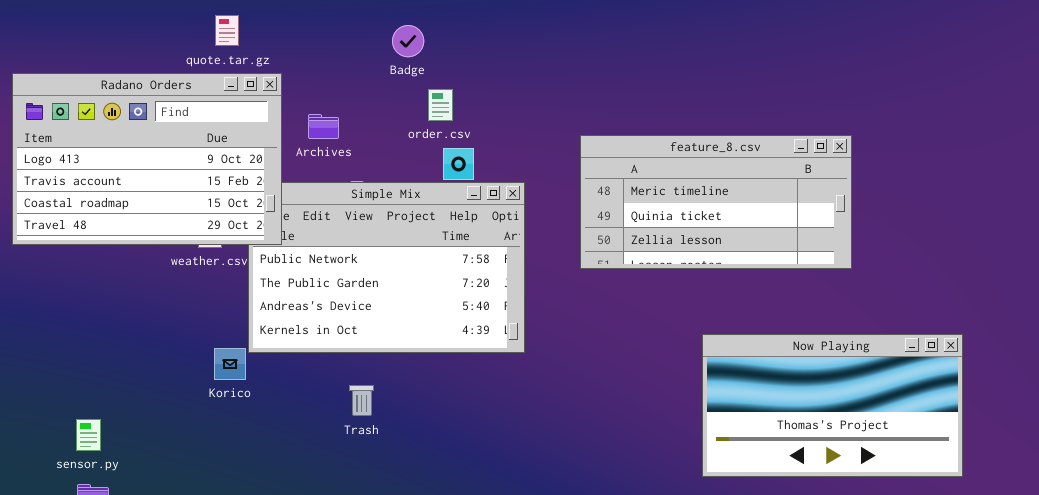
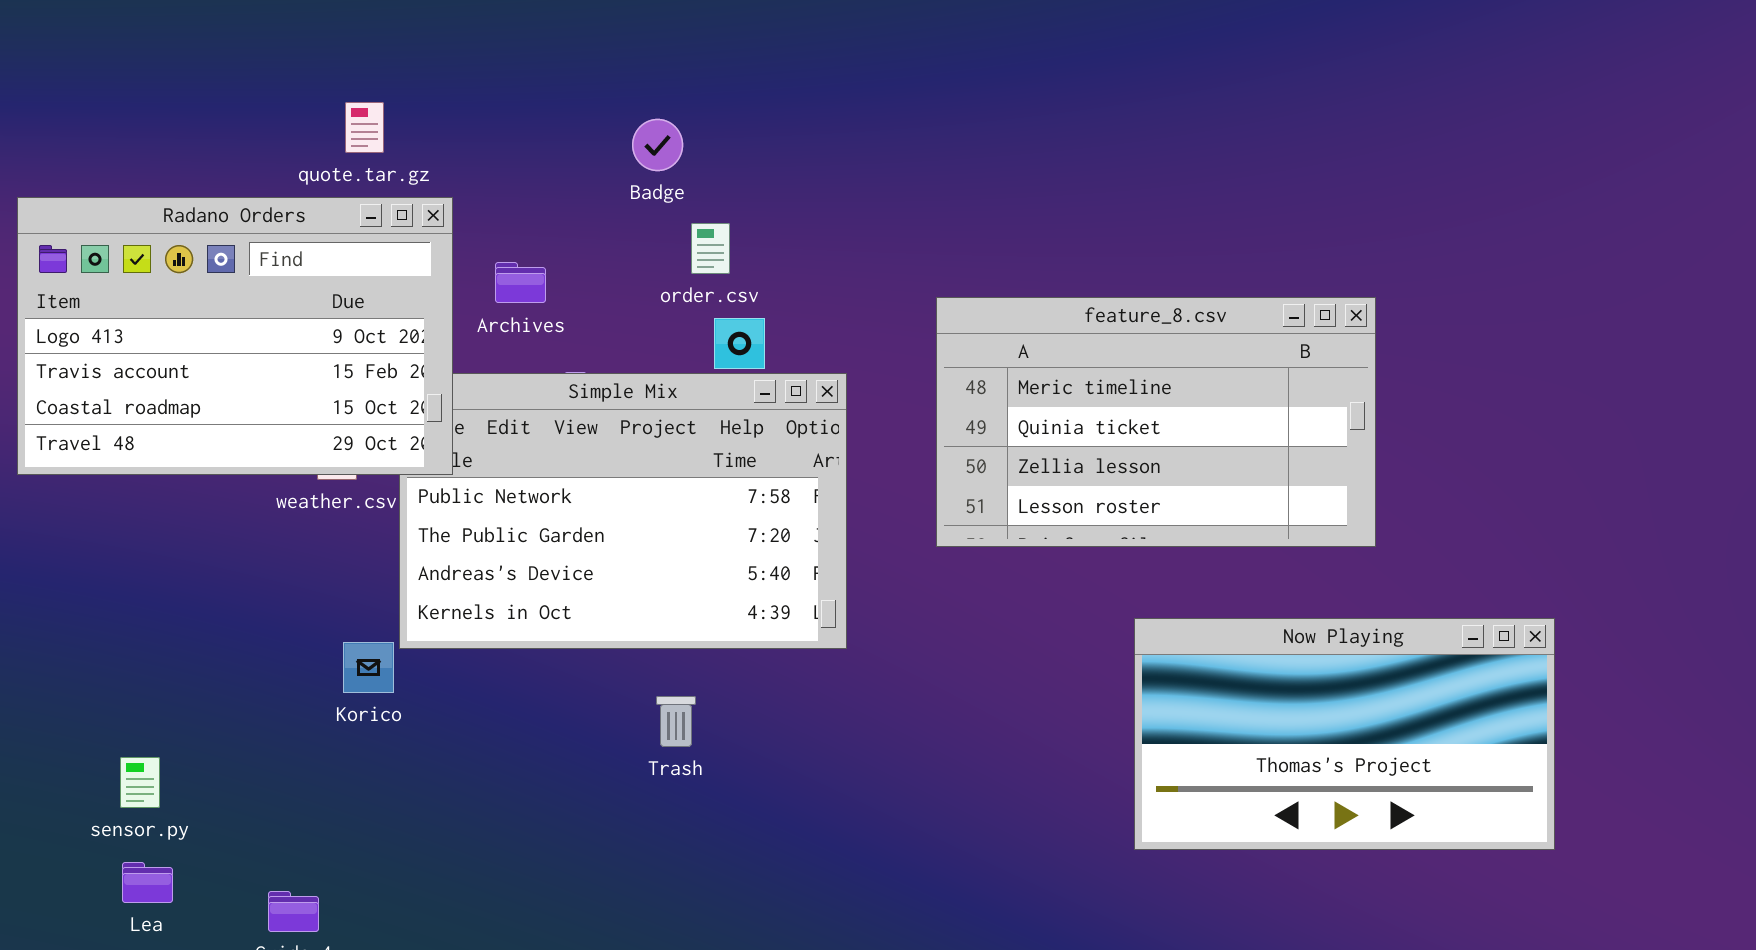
feature_8.csv: [580,135,852,269] -> [936,297,1376,547], resized
Trash: [349,385,374,416] -> [656,696,696,747], moved

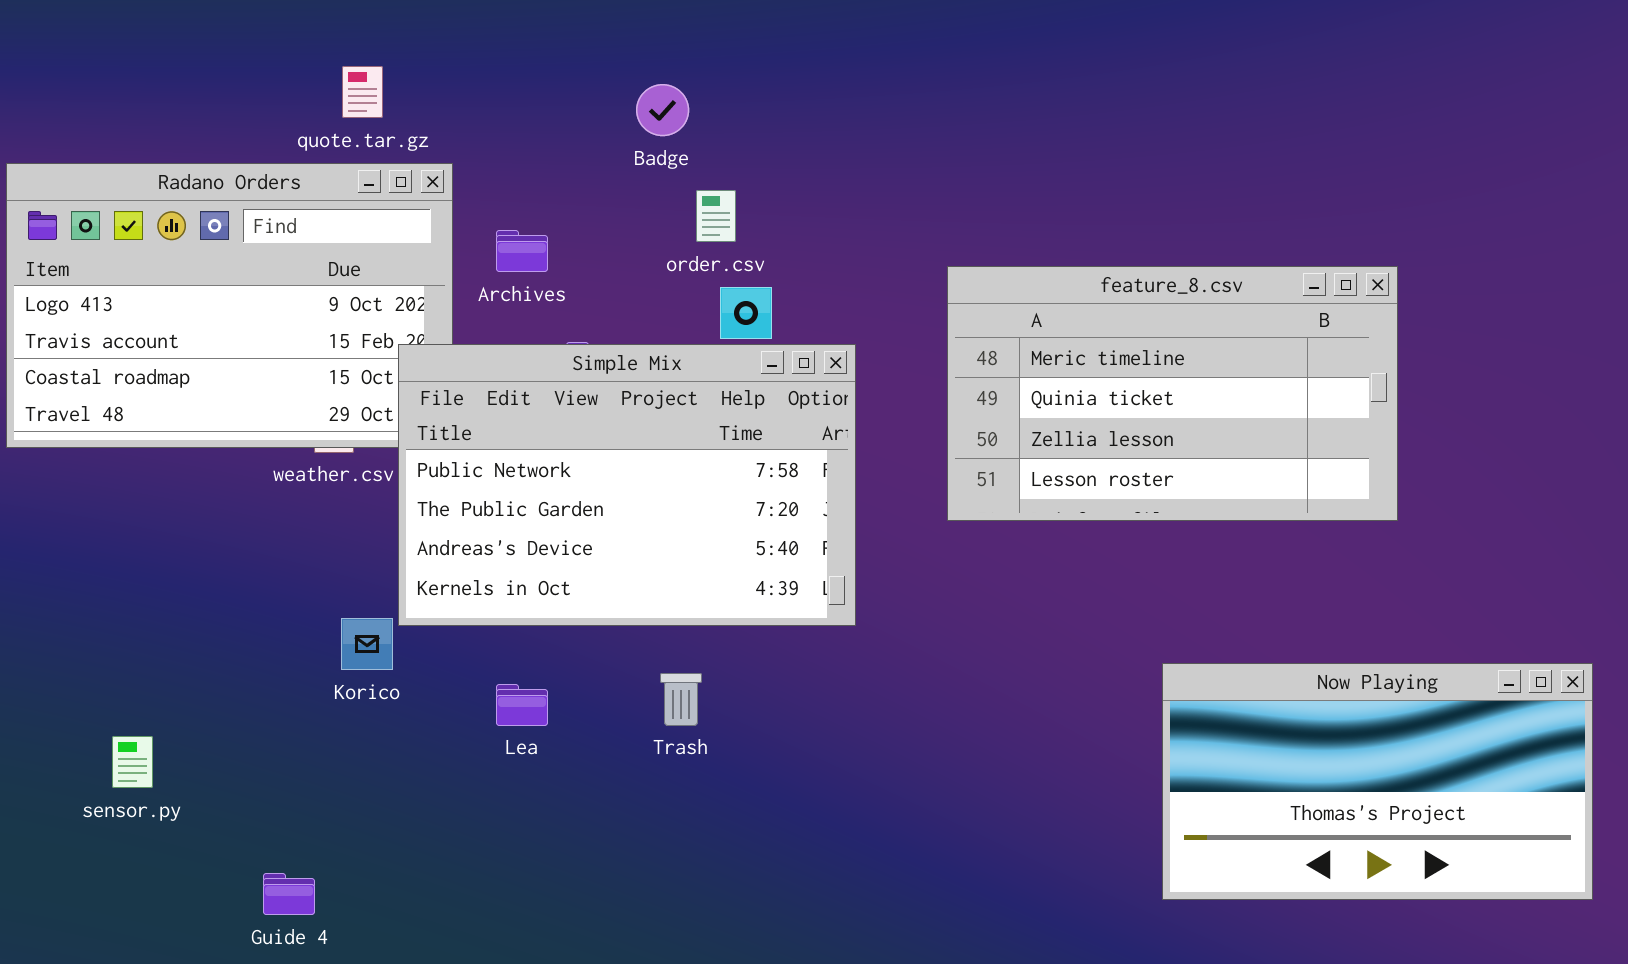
Simple Mix: [399,373,847,649] -> [398,344,856,626], raised
Now Playing: [1134,618,1555,850] -> [1162,663,1593,900], moved
Lea: [122,862,173,903] -> [496,684,548,726], moved

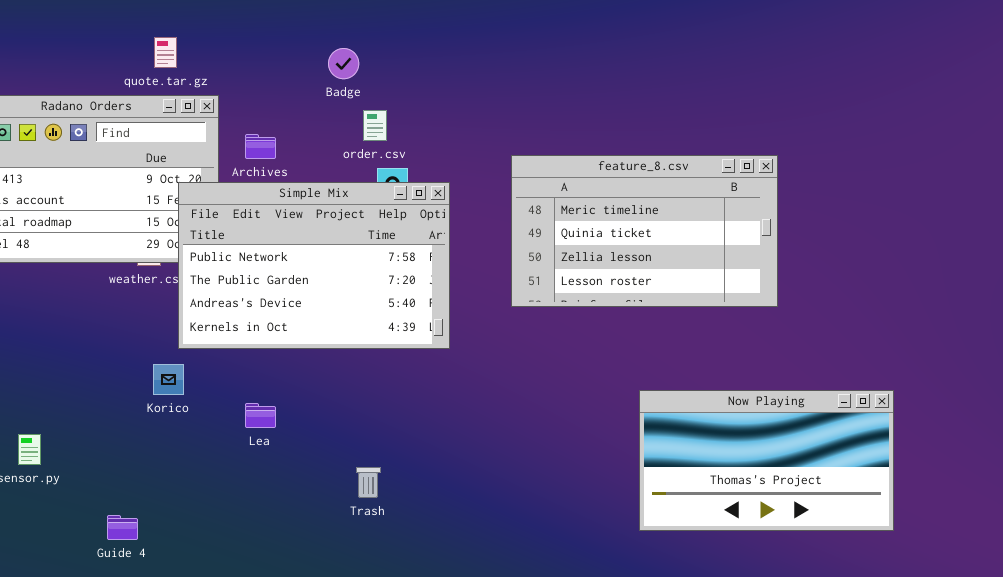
Simple Mix: [398,344,856,626] -> [178,182,450,349], moved
Trash: [660,673,702,726] -> [356,467,381,498], moved

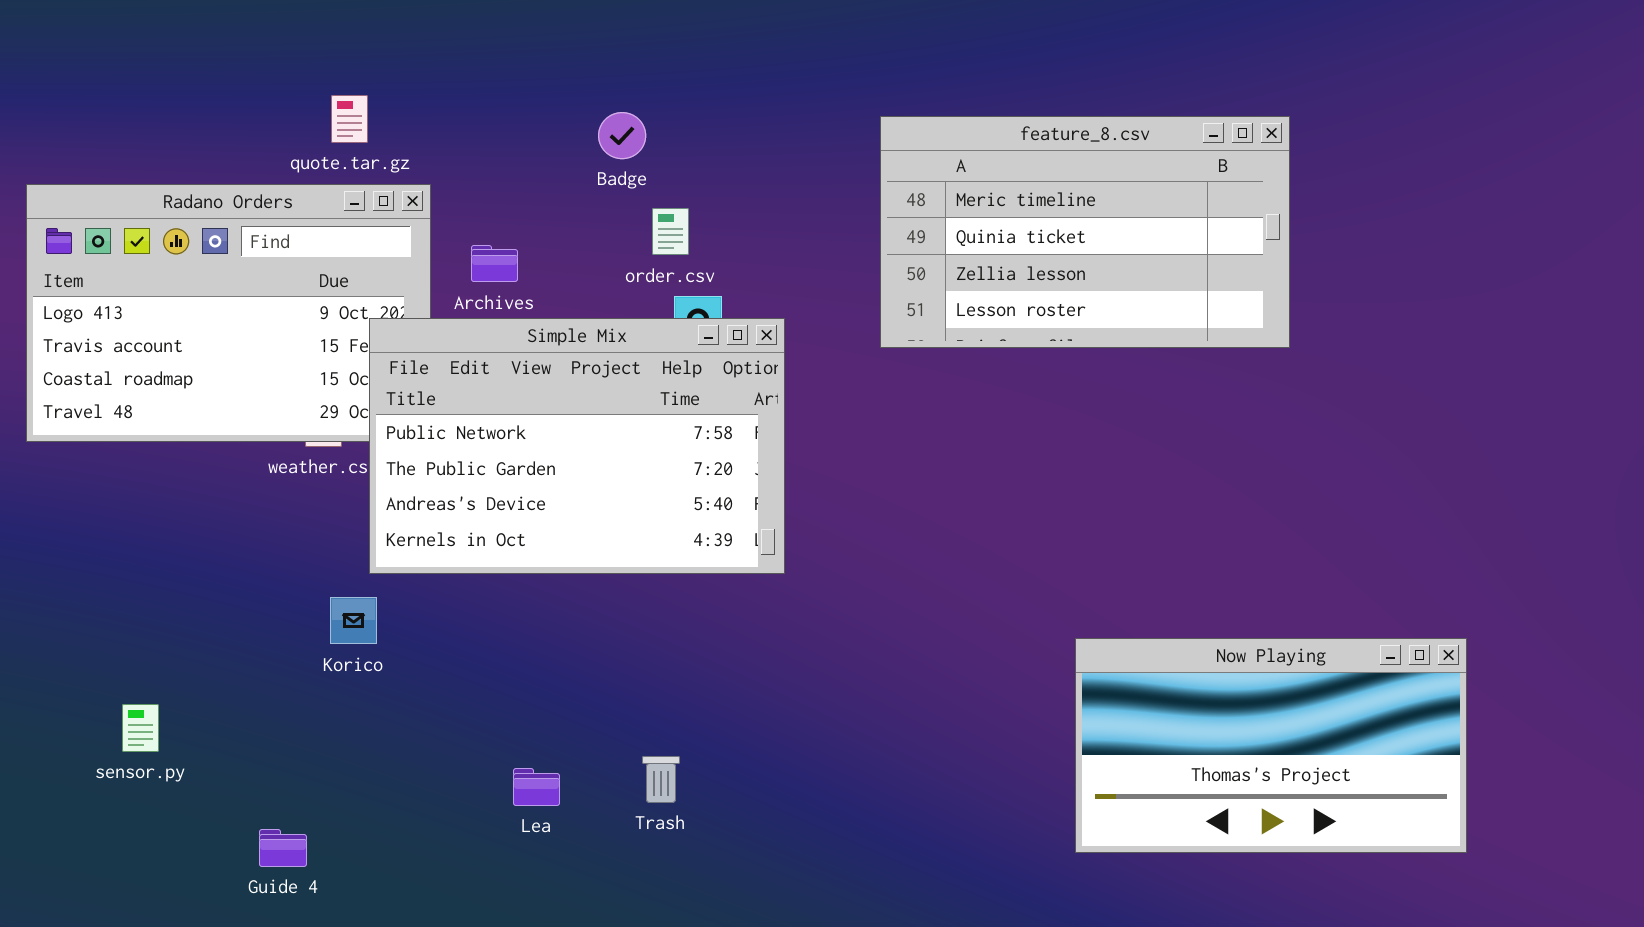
feature_8.csv: [511,155,778,307] -> [880,116,1290,348], moved
Lea: [245,403,276,428] -> [513,768,560,806], moved

